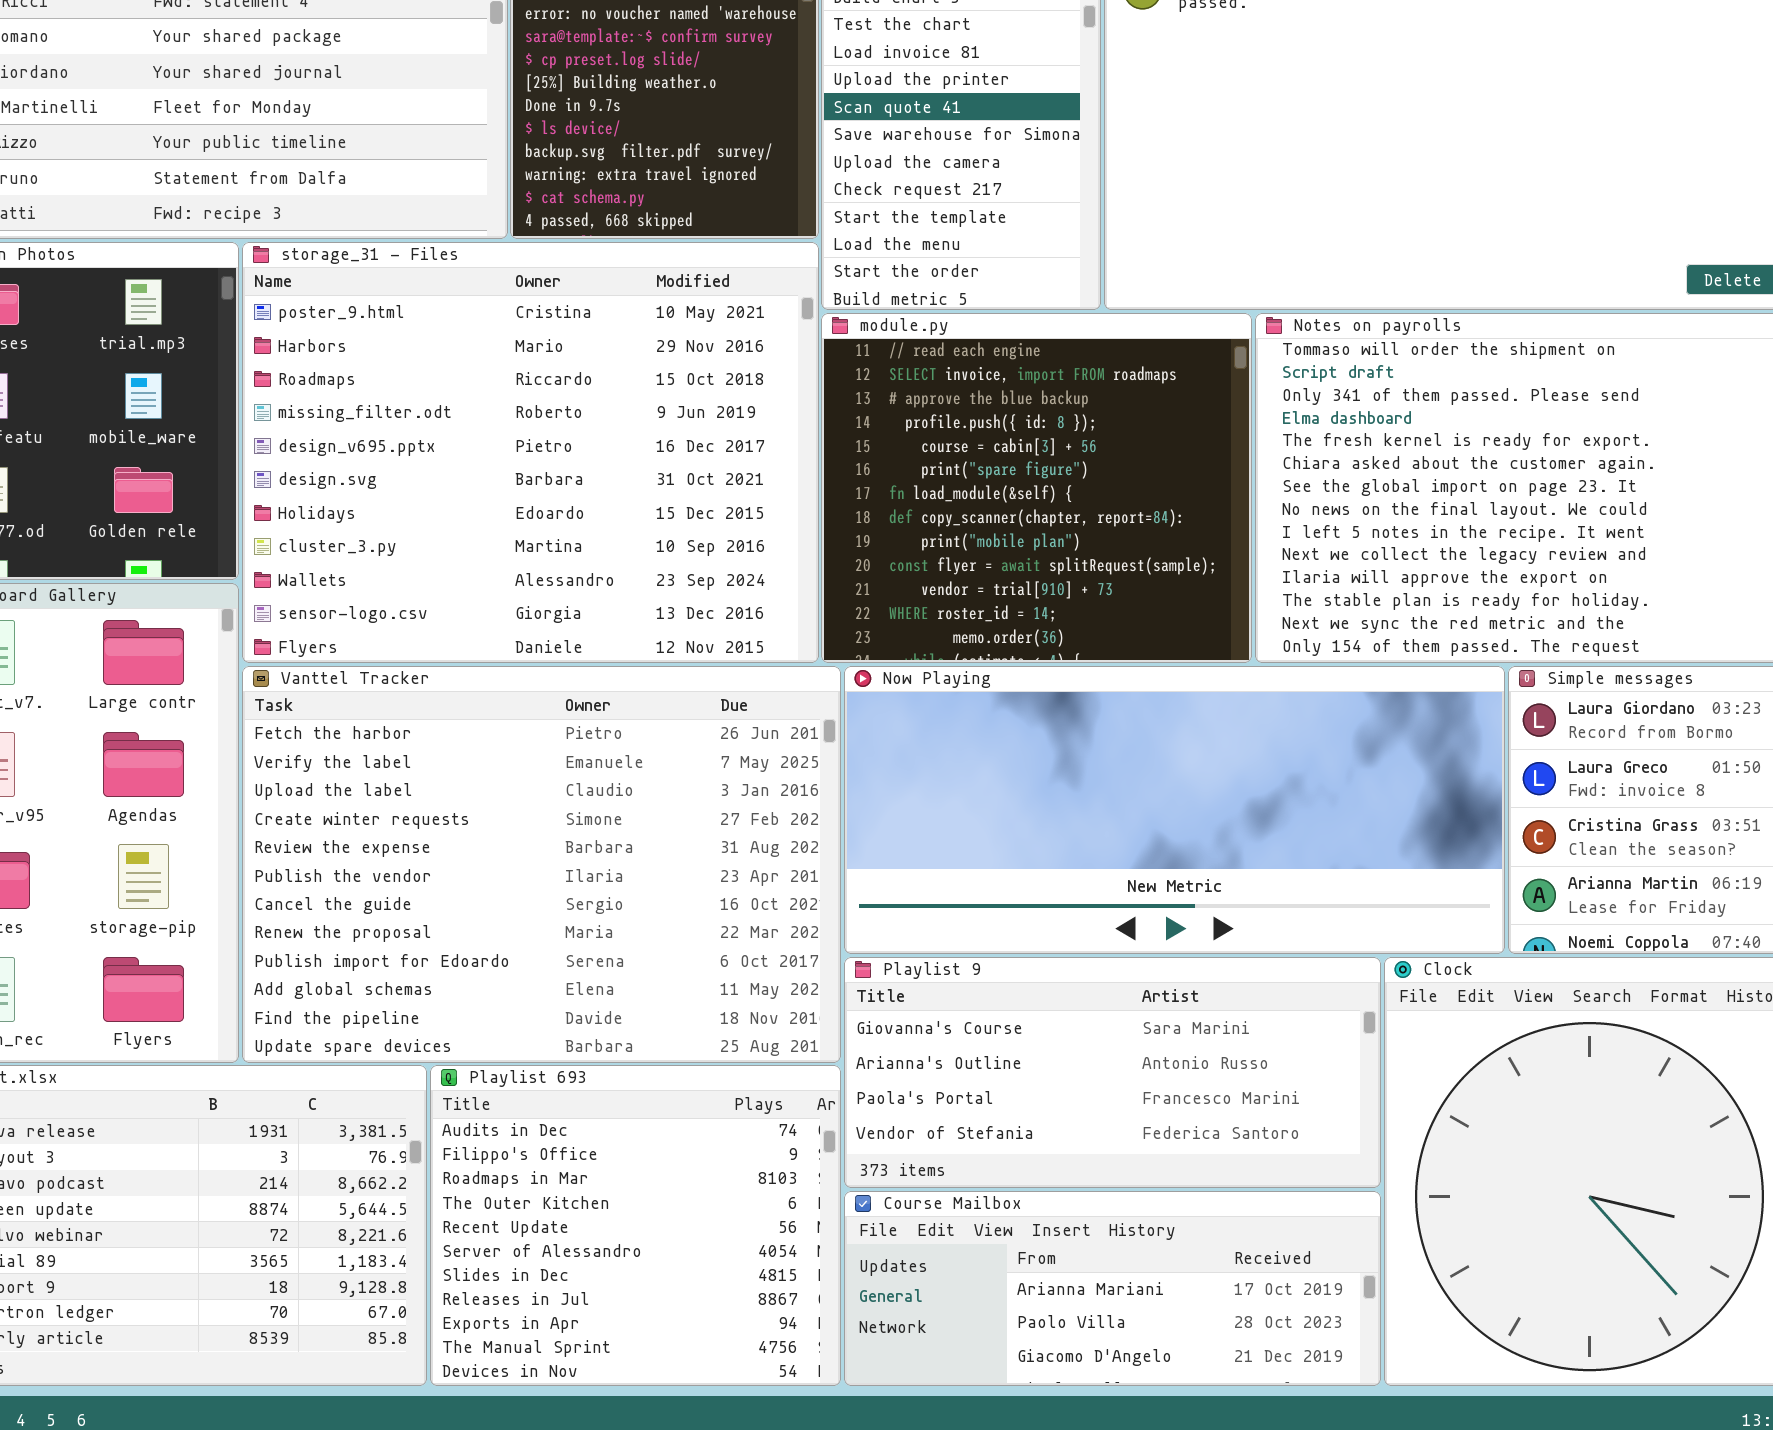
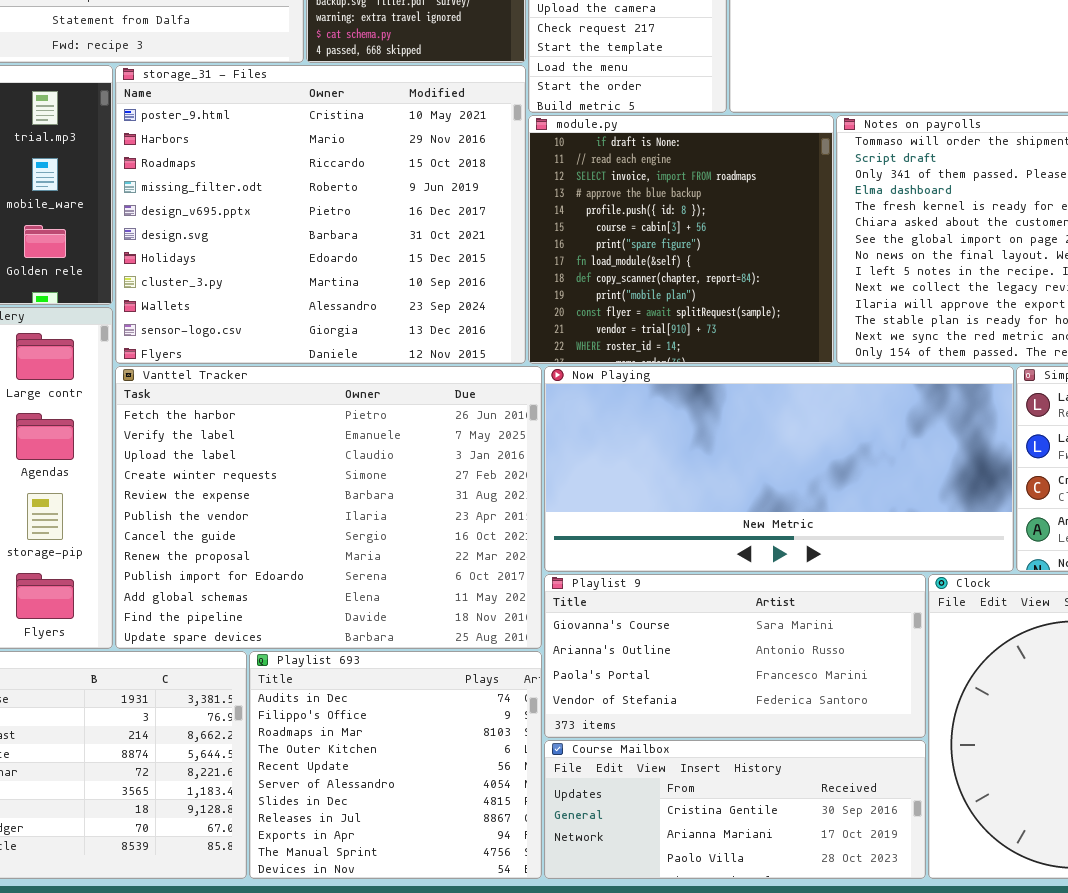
module.py: [821,313,1252,663] -> [528,115,834,364], scrolled up 1 row
Course Mailbox: [844,1191,1381,1386] -> [544,740,926,879], scrolled up 1 row

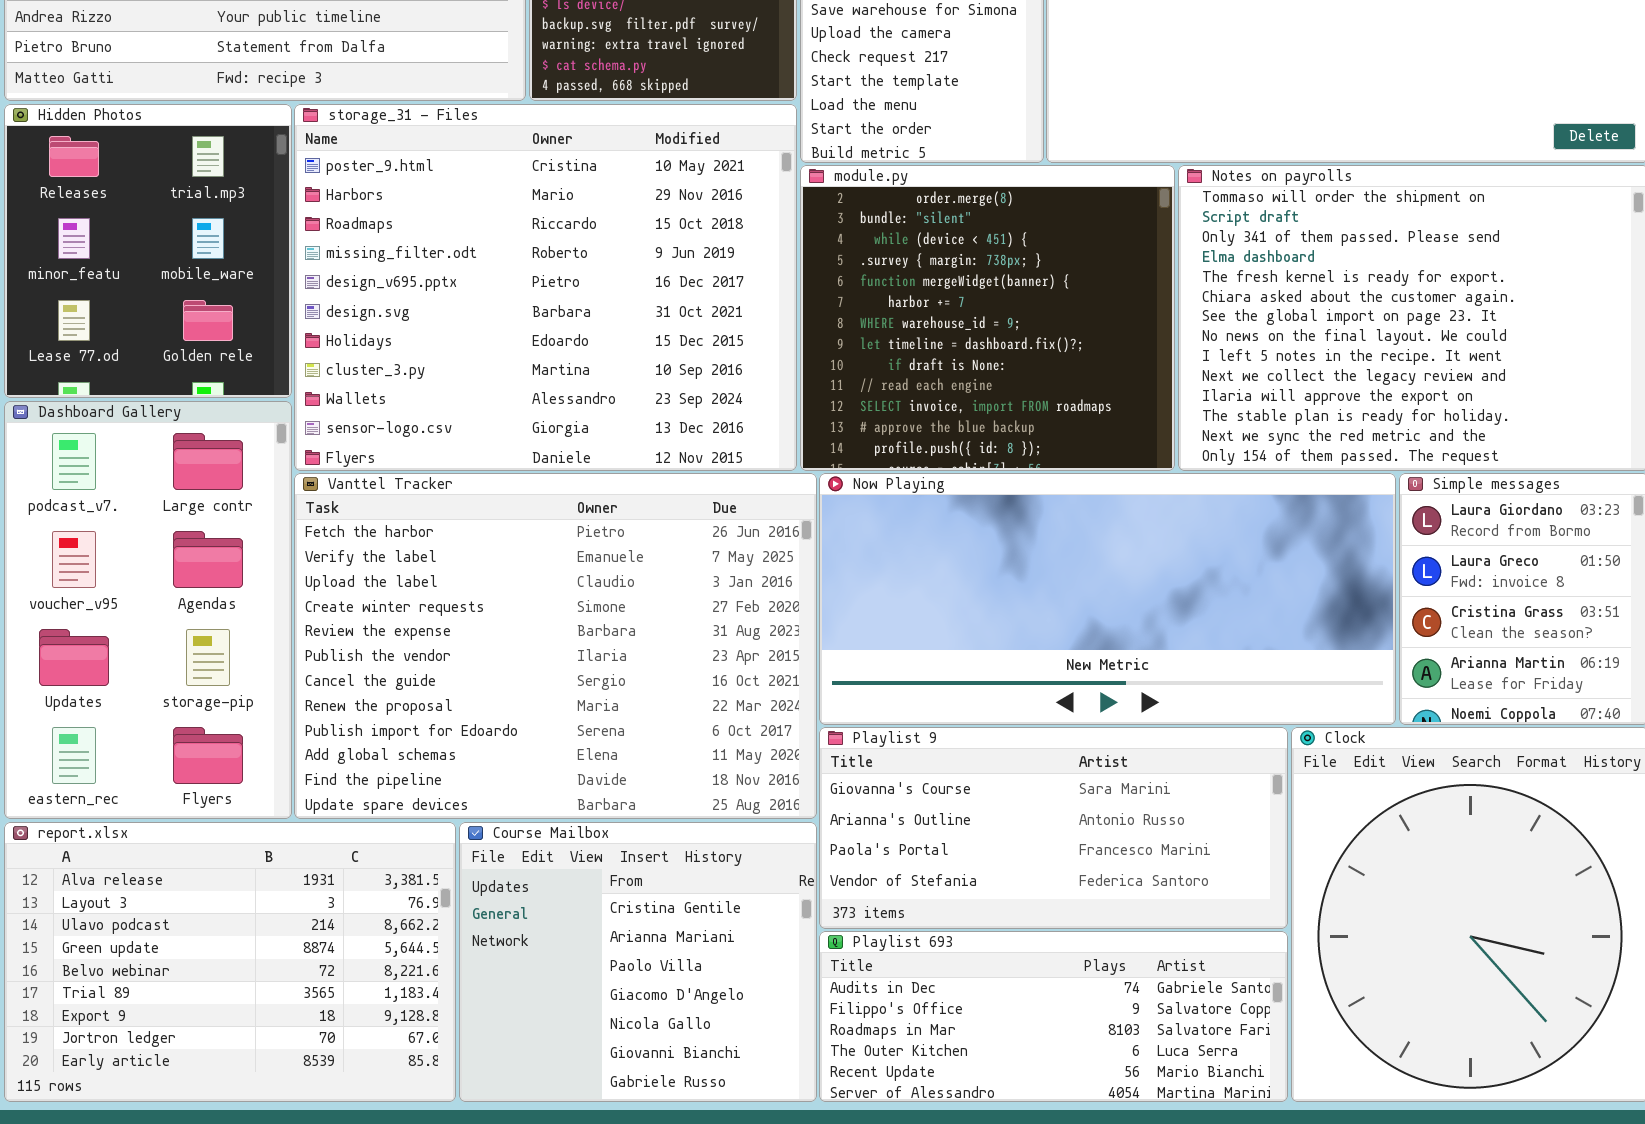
module.py: [528,115,834,364] -> [800,165,1175,471], scrolled up 8 rows
Playlist 693: [249,651,542,879] -> [819,931,1288,1102], moved, resized
Course Mailbox: [544,740,926,879] -> [459,822,817,1102], moved, resized

